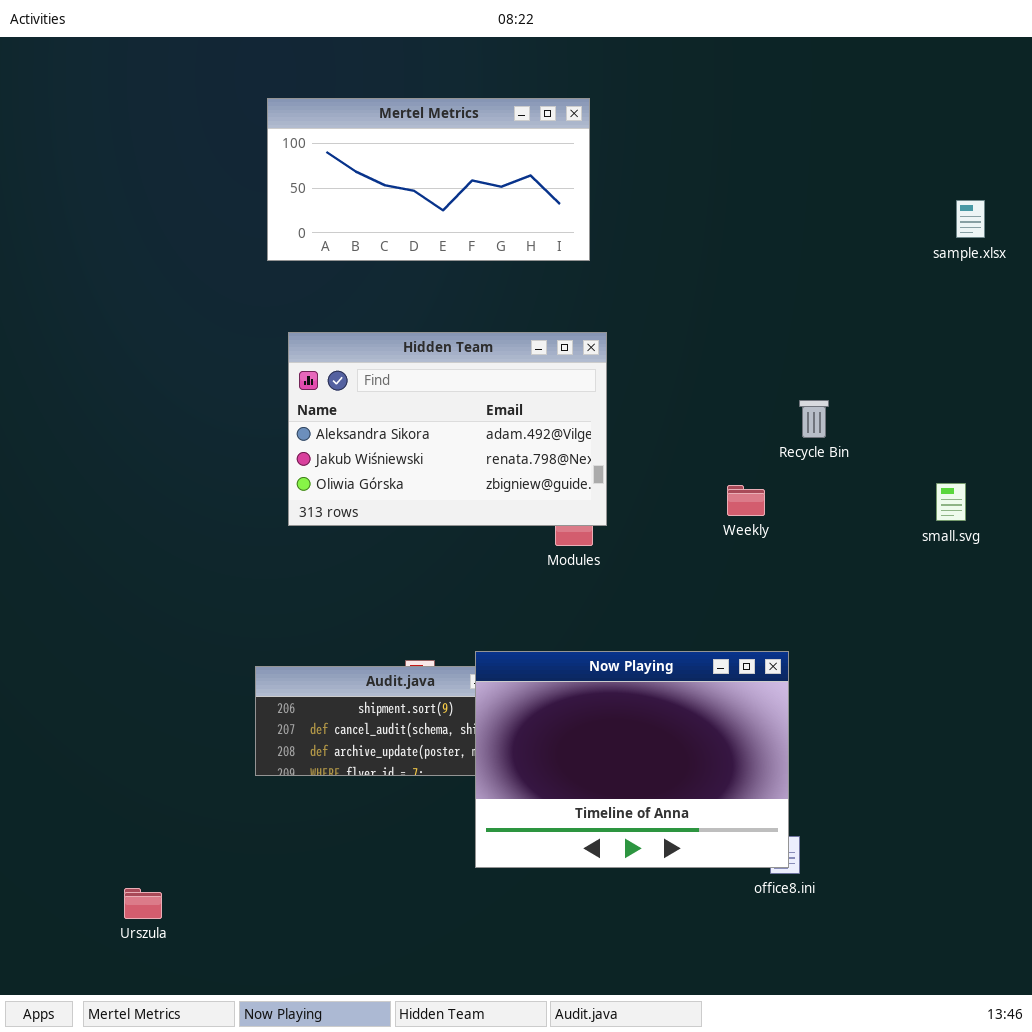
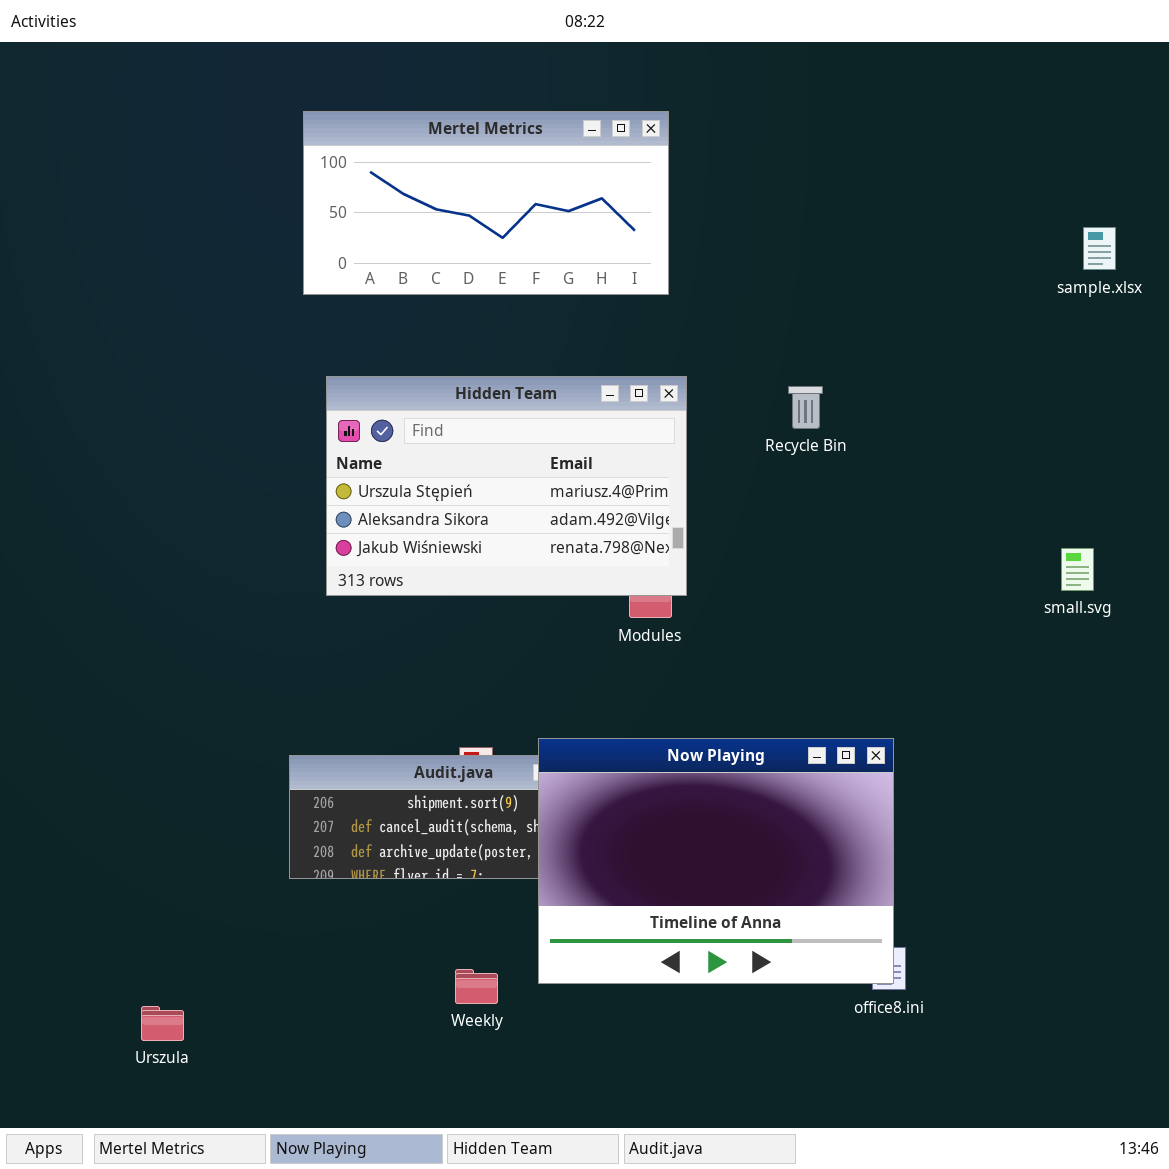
Hidden Team: [288,332,607,526] -> [326,376,687,596], scrolled up 1 row
Recycle Bin: [799,400,829,438] -> [788,386,823,429], moved
Weekly: [727,485,765,516] -> [455,969,498,1004], moved

